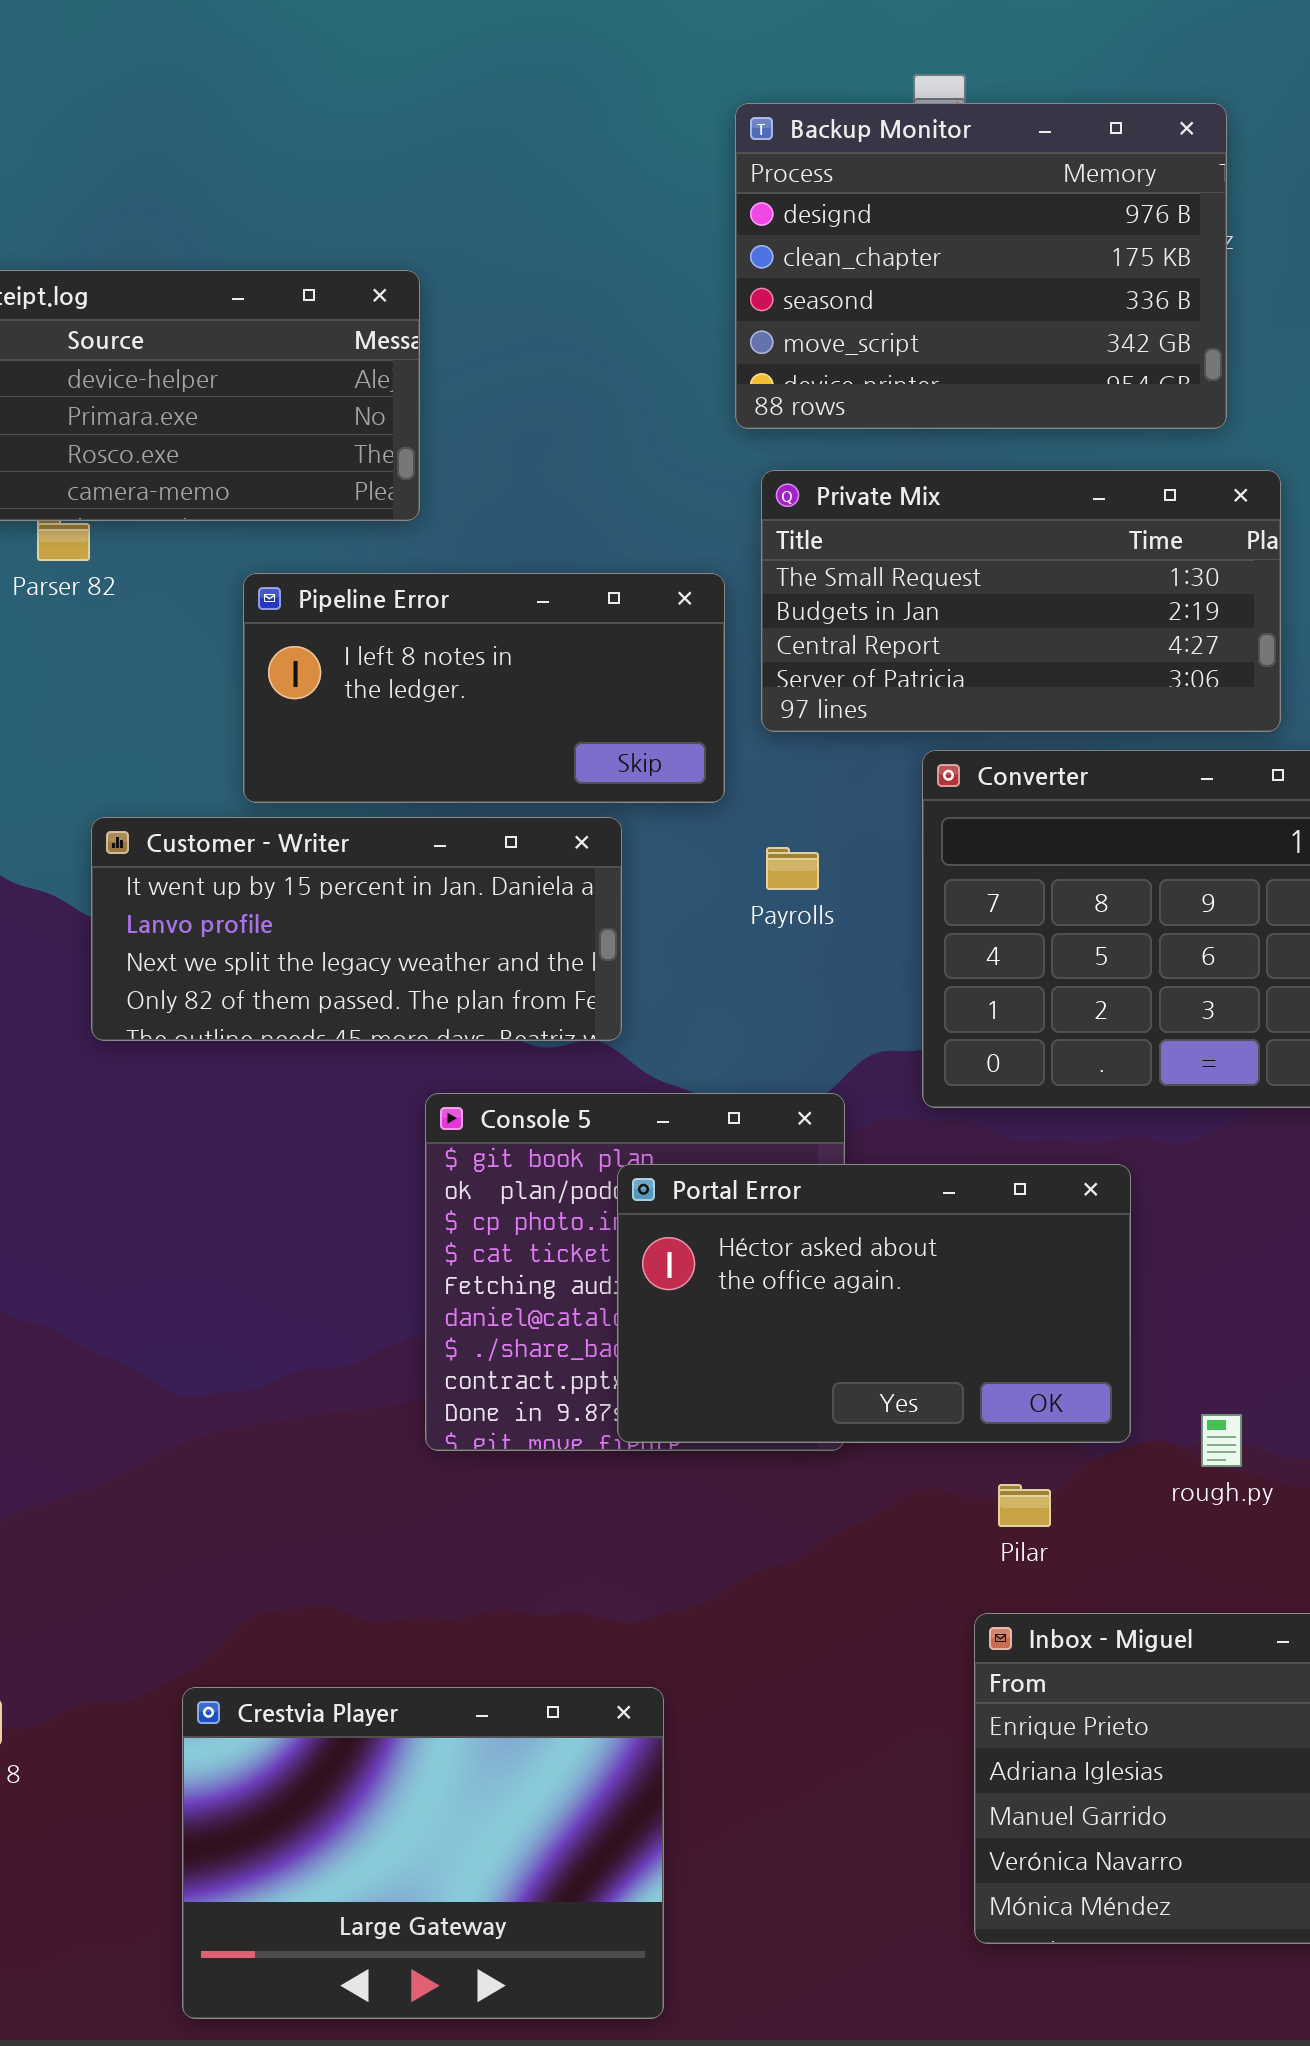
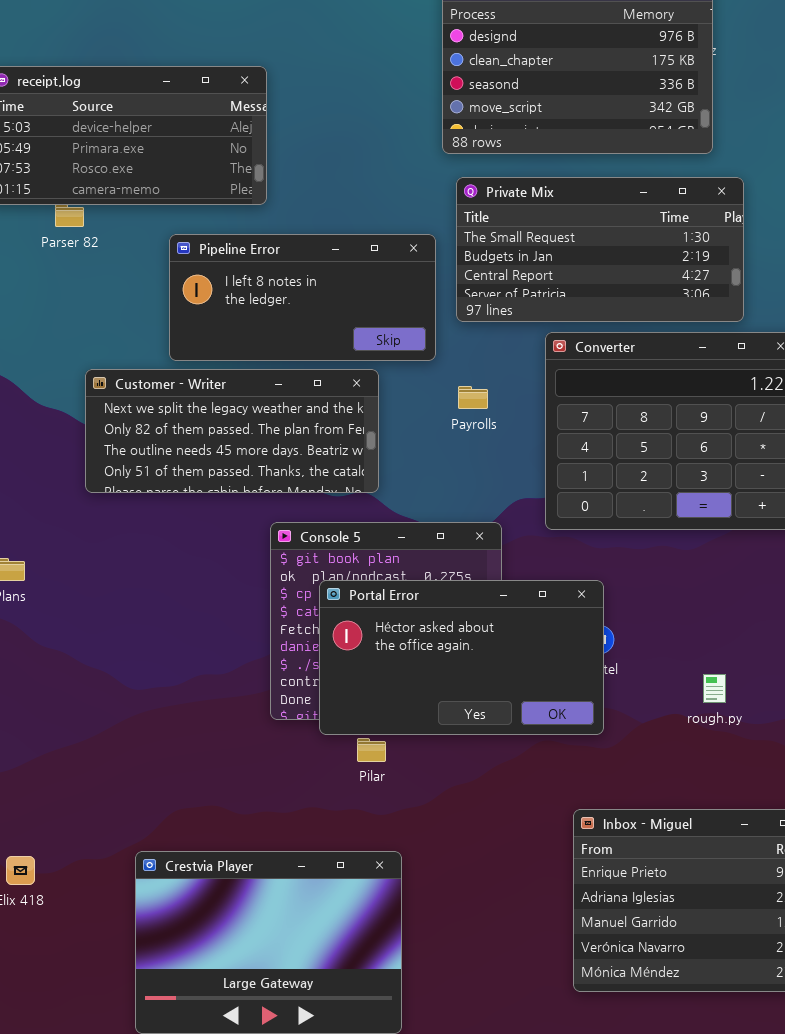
Customer - Writer: [91,817,622,1041] -> [85,369,379,493], scrolled down 2 rows
Portal Error: [617,1164,1131,1443] -> [319,580,604,735], moved
rough.py: [1201,1414,1242,1467] -> [703,674,726,703], moved
Pilar: [998,1484,1051,1527] -> [357,738,386,762], moved

